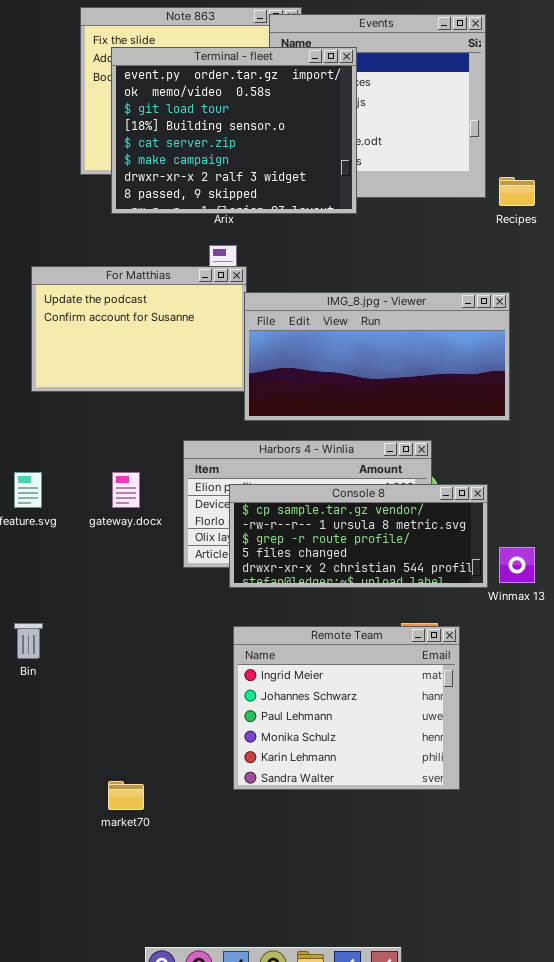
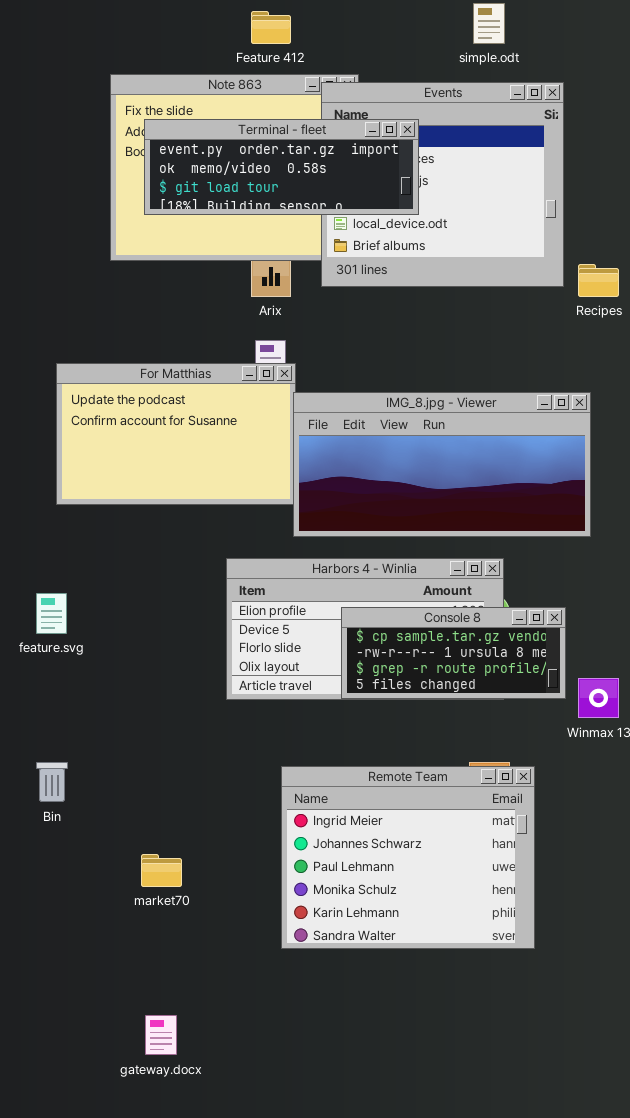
Terminal - fleet: [111,47,357,214] -> [144,119,419,215], resized
gateway.docx: [112,472,140,508] -> [145,1015,177,1055], moved
Console 8: [229,484,488,588] -> [341,607,566,699], resized
market70: [108,781,144,810] -> [141,854,182,887], moved

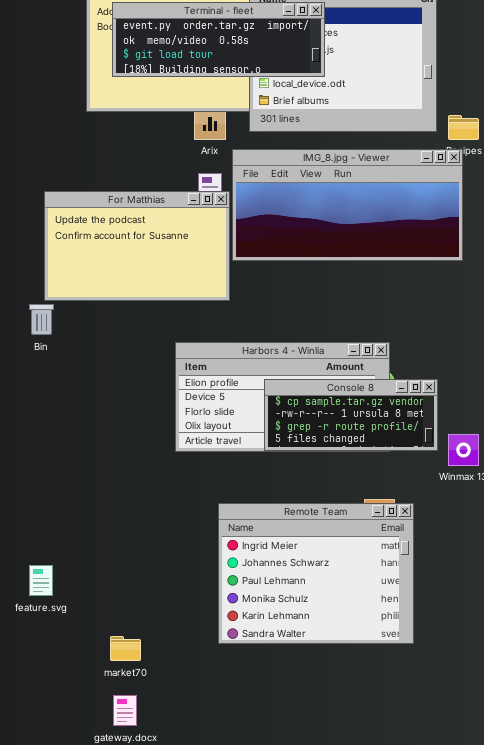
IMG_8.jpg - Viewer: [293,392,591,537] -> [232,149,463,261], moved
feature.svg: [36,593,67,634] -> [29,565,53,596], moved
Bin: [36,762,68,802] -> [29,304,54,335], moved
market70: [141,854,182,887] -> [110,636,141,661], moved

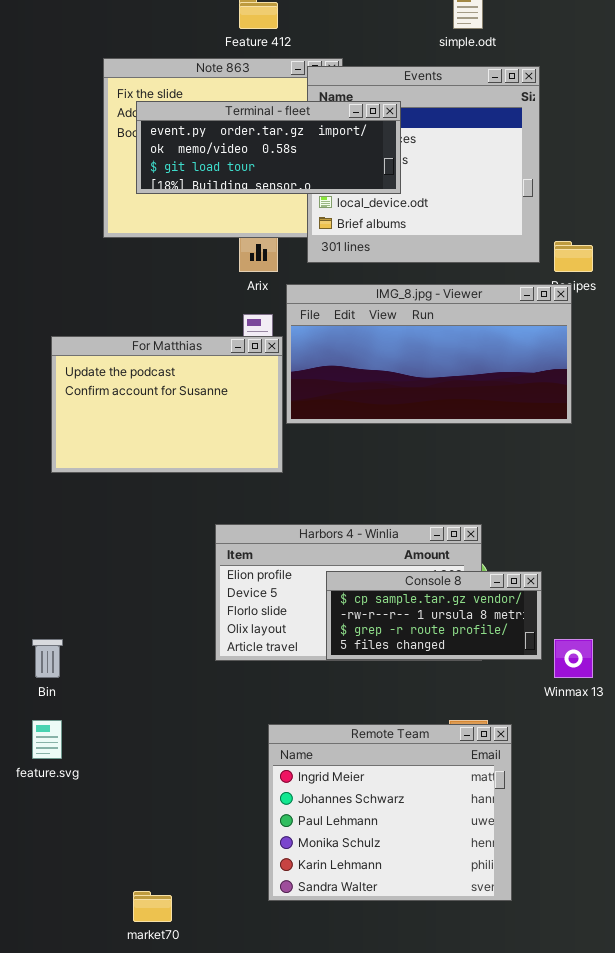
Bin: [29,304,54,335] -> [32,639,63,678], moved
feature.svg: [29,565,53,596] -> [32,720,62,759], moved

